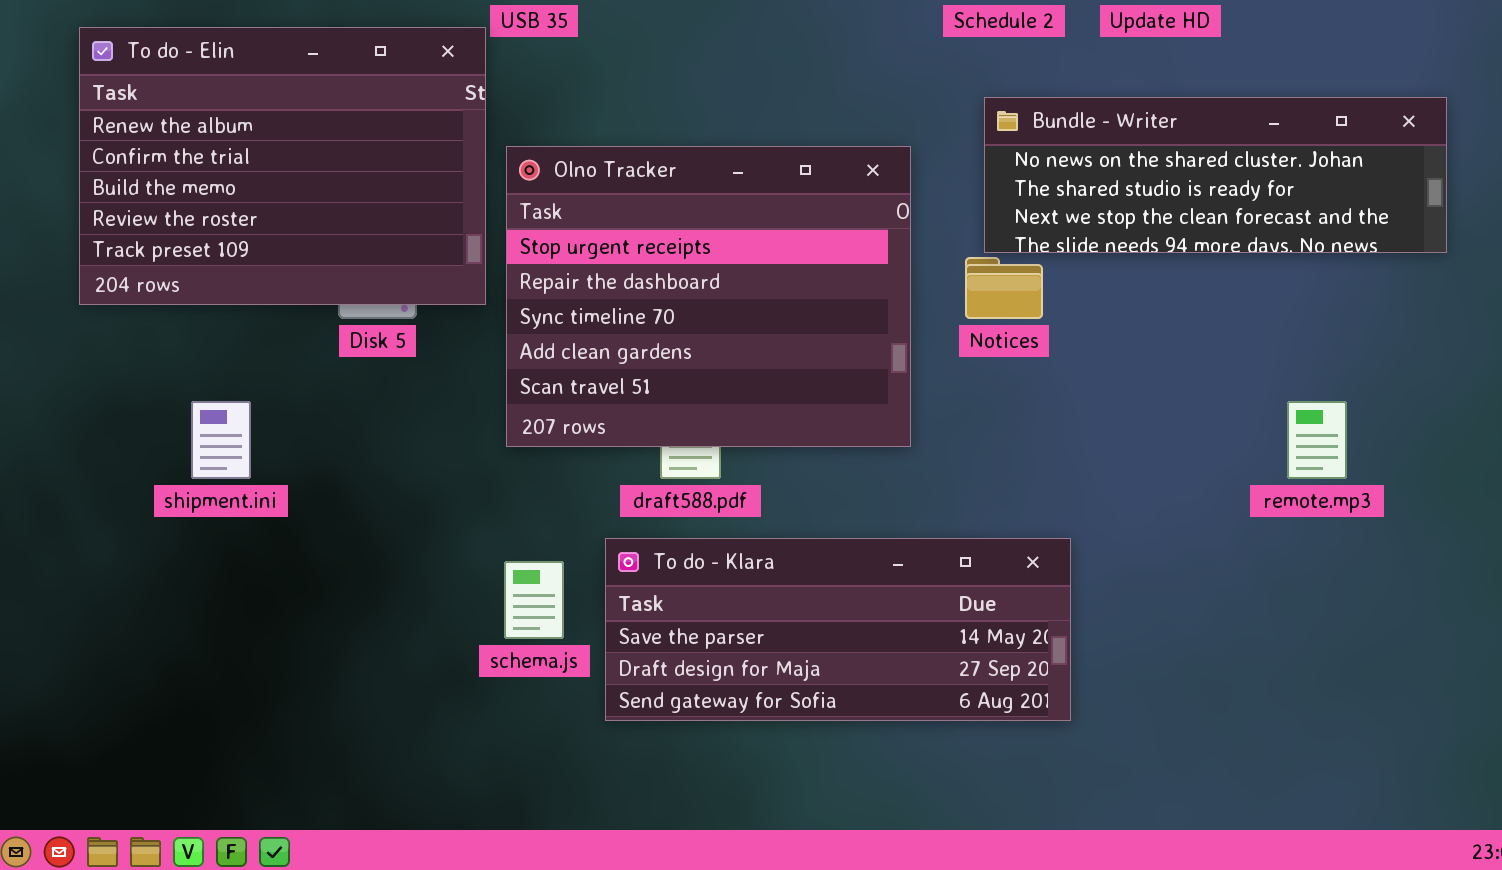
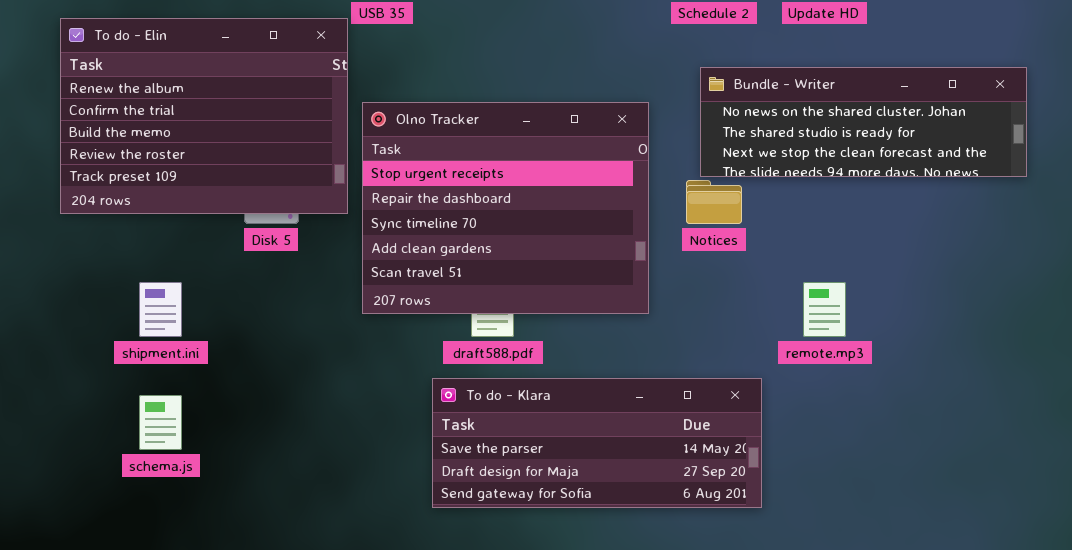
remote.mp3: [1287,401,1347,479] -> [803,282,846,337], moved
schema.js: [504,561,564,639] -> [139,395,182,450], moved

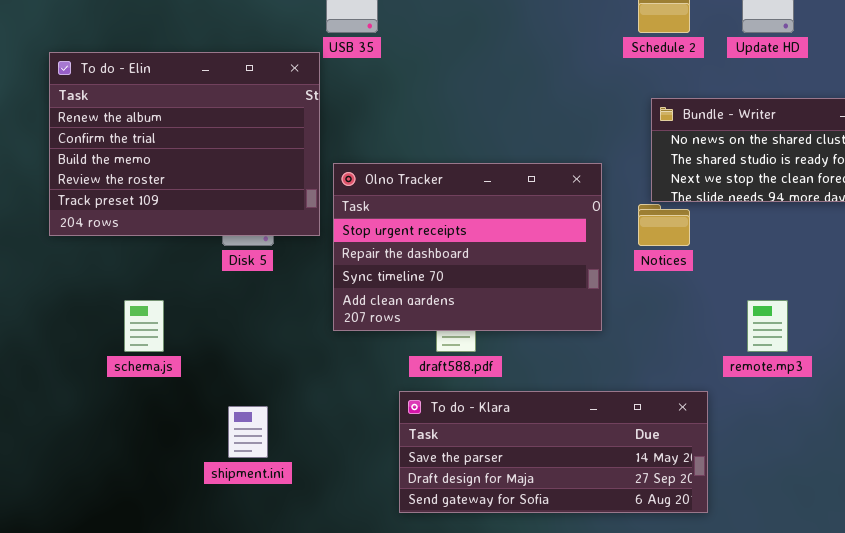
Olno Tracker: [362,102,649,314] -> [333,163,602,331], resized
shipment.ini: [139,282,182,337] -> [228,406,268,458], moved
schema.js: [139,395,182,450] -> [124,300,164,352], moved

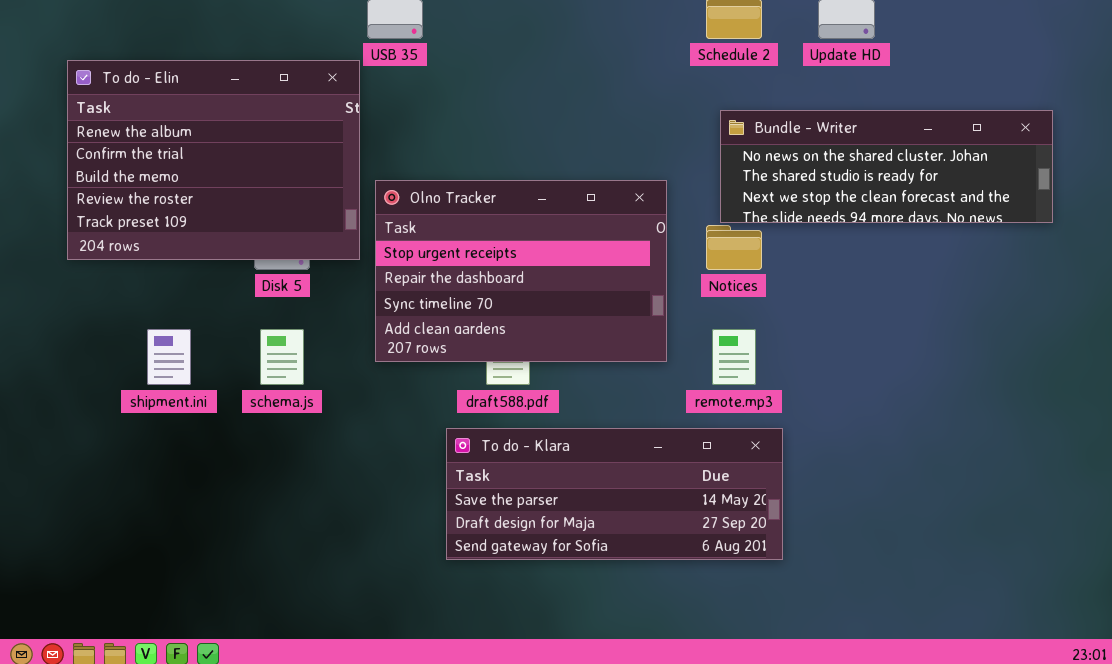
schema.js: [124,300,164,352] -> [260,329,304,385], moved
remote.mp3: [747,300,788,352] -> [712,329,756,385], moved
shipment.ini: [228,406,268,458] -> [147,329,191,385], moved

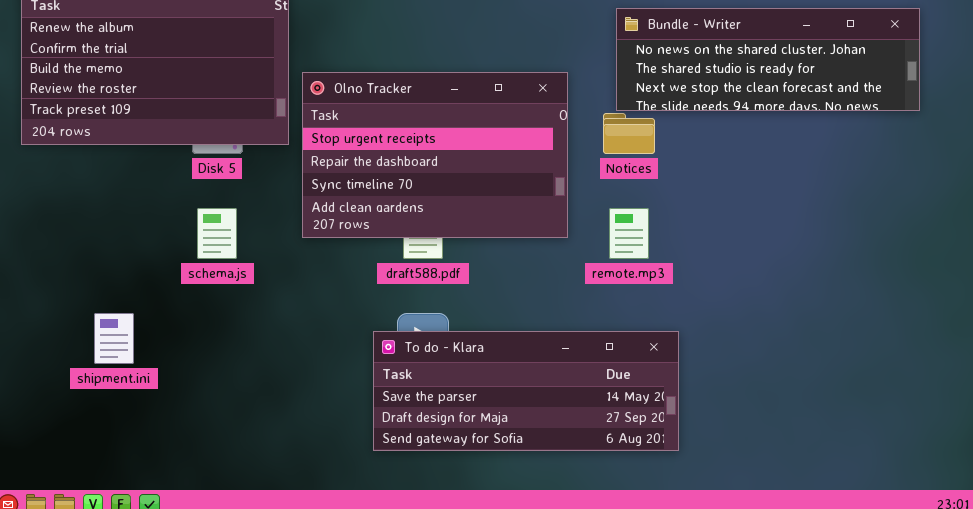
shipment.ini: [147,329,191,385] -> [94,313,134,364], moved
To do - Klara: [446,428,783,560] -> [373,331,679,451], moved

